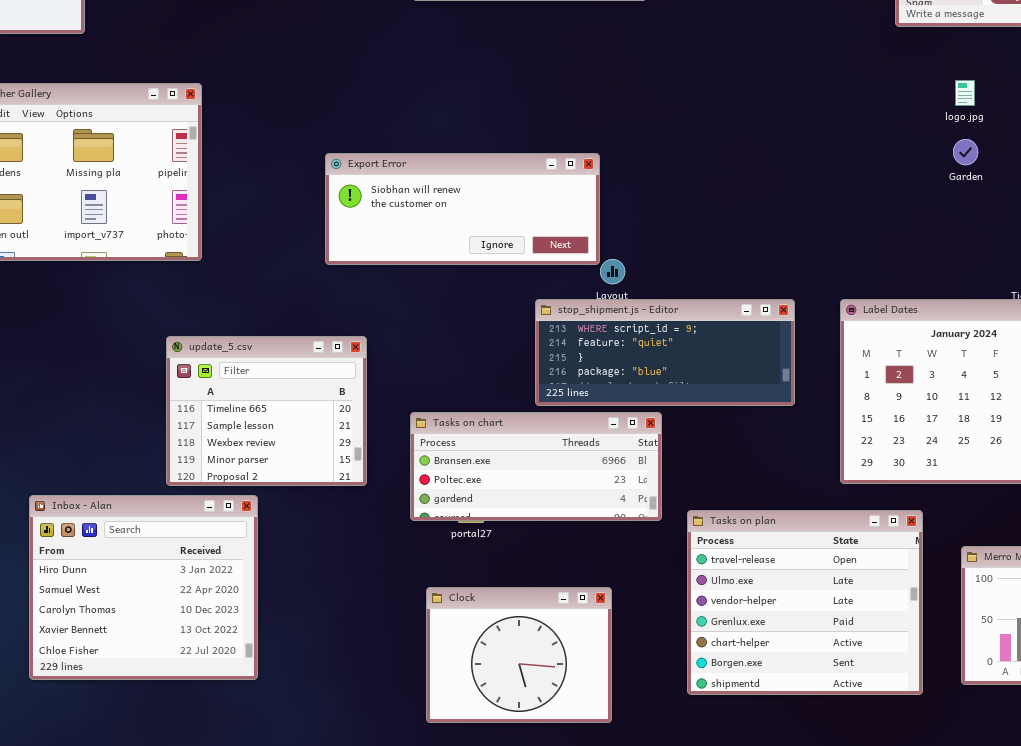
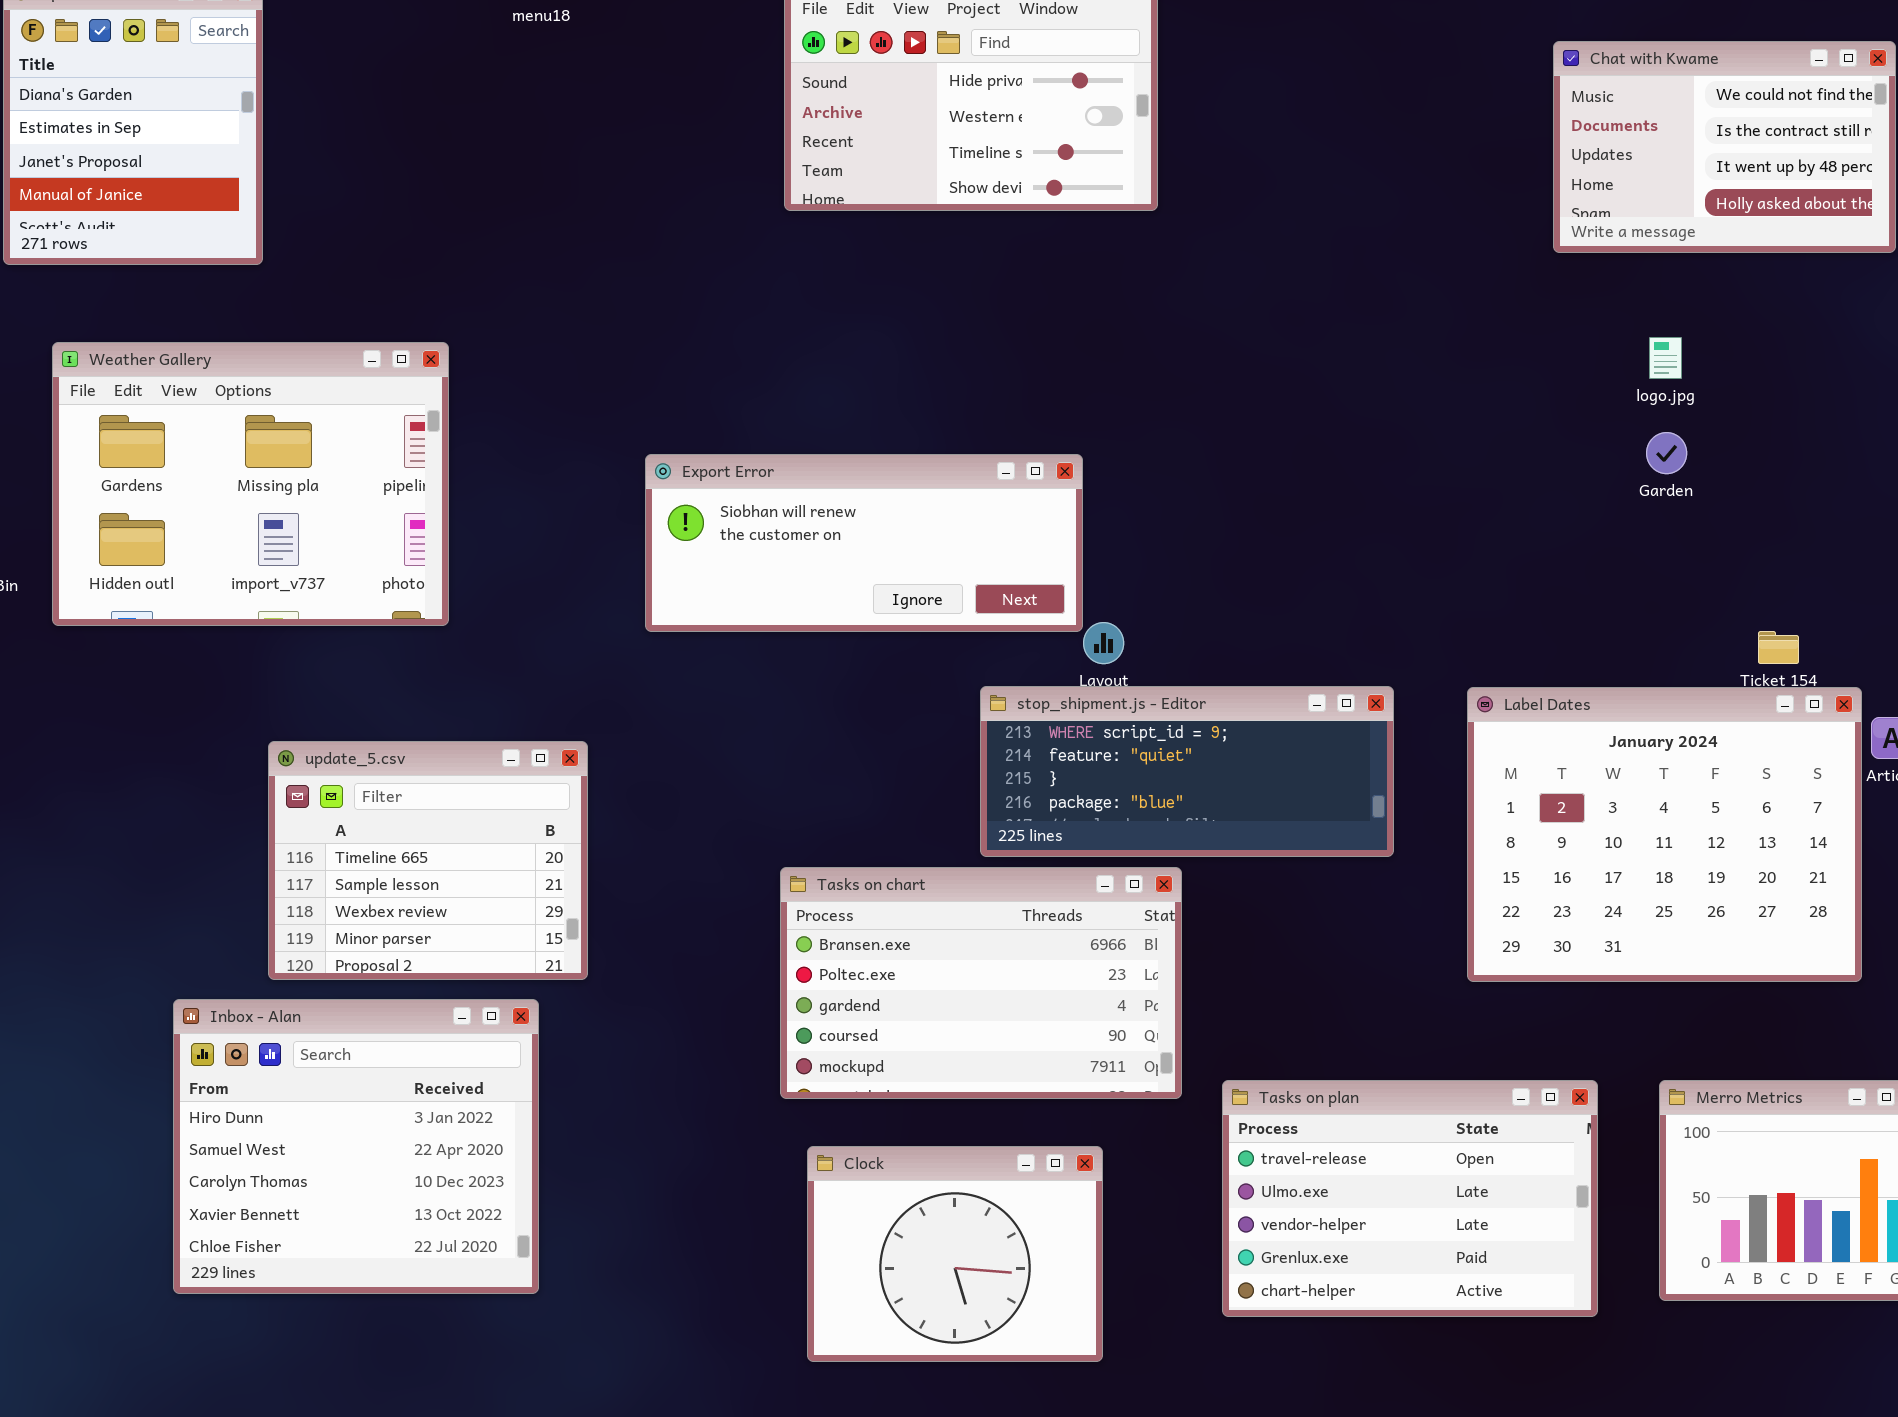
update_5.csv: [166,336,367,486] -> [268,741,588,980], moved
Tasks on chart: [410,412,662,521] -> [780,867,1182,1099], resized
Tasks on plan: [687,510,923,695] -> [1222,1080,1598,1317], resized

